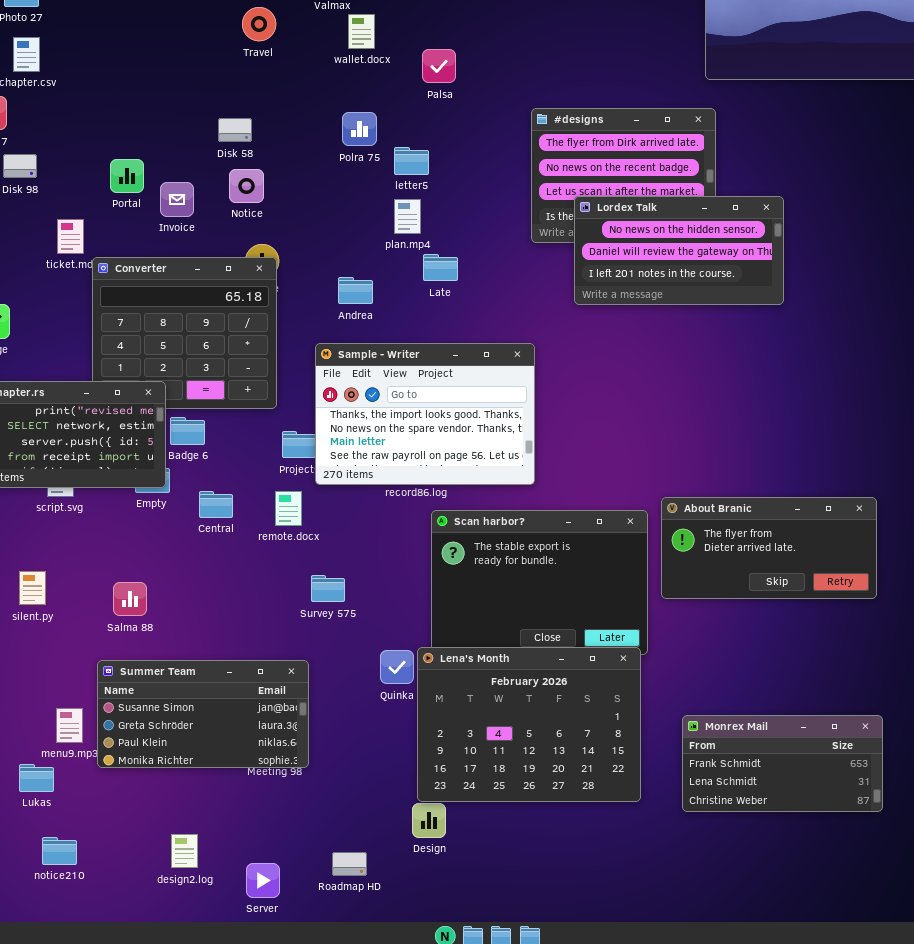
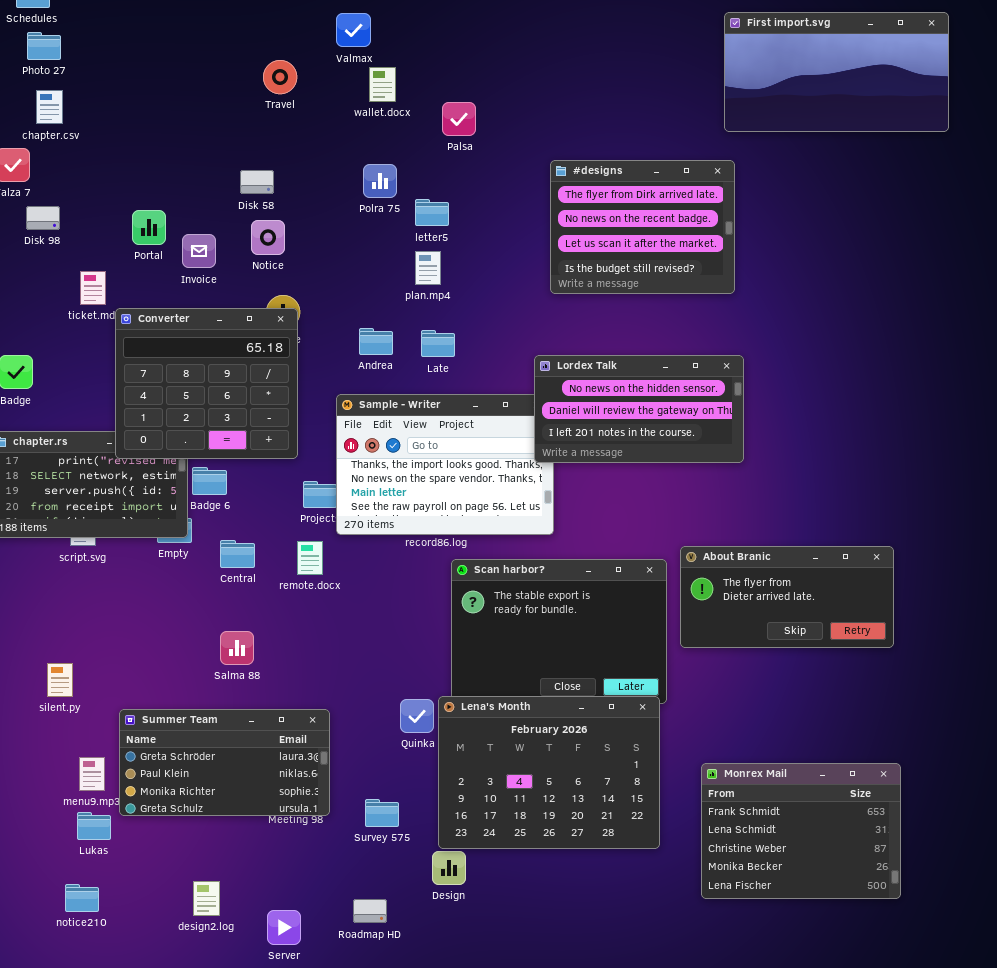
Lordex Talk: [574,196,784,305] -> [534,355,744,463], moved
Late: [423,254,458,281] -> [421,330,455,357], moved
Converter: [92,257,277,409] -> [115,308,298,459], raised
silent.py: [19,571,46,605] -> [47,663,73,697], moved
Survey 575: [311,575,345,602] -> [365,799,399,827], moved
Salma 88: [113,582,147,616] -> [220,631,254,665], moved
Summer Team: [97,660,309,768] -> [119,709,330,816], scrolled down 1 row
Monrex Mail: [682,715,883,812] -> [701,763,901,899], resized
Lukas: [19,764,54,792] -> [77,812,111,840], moved

